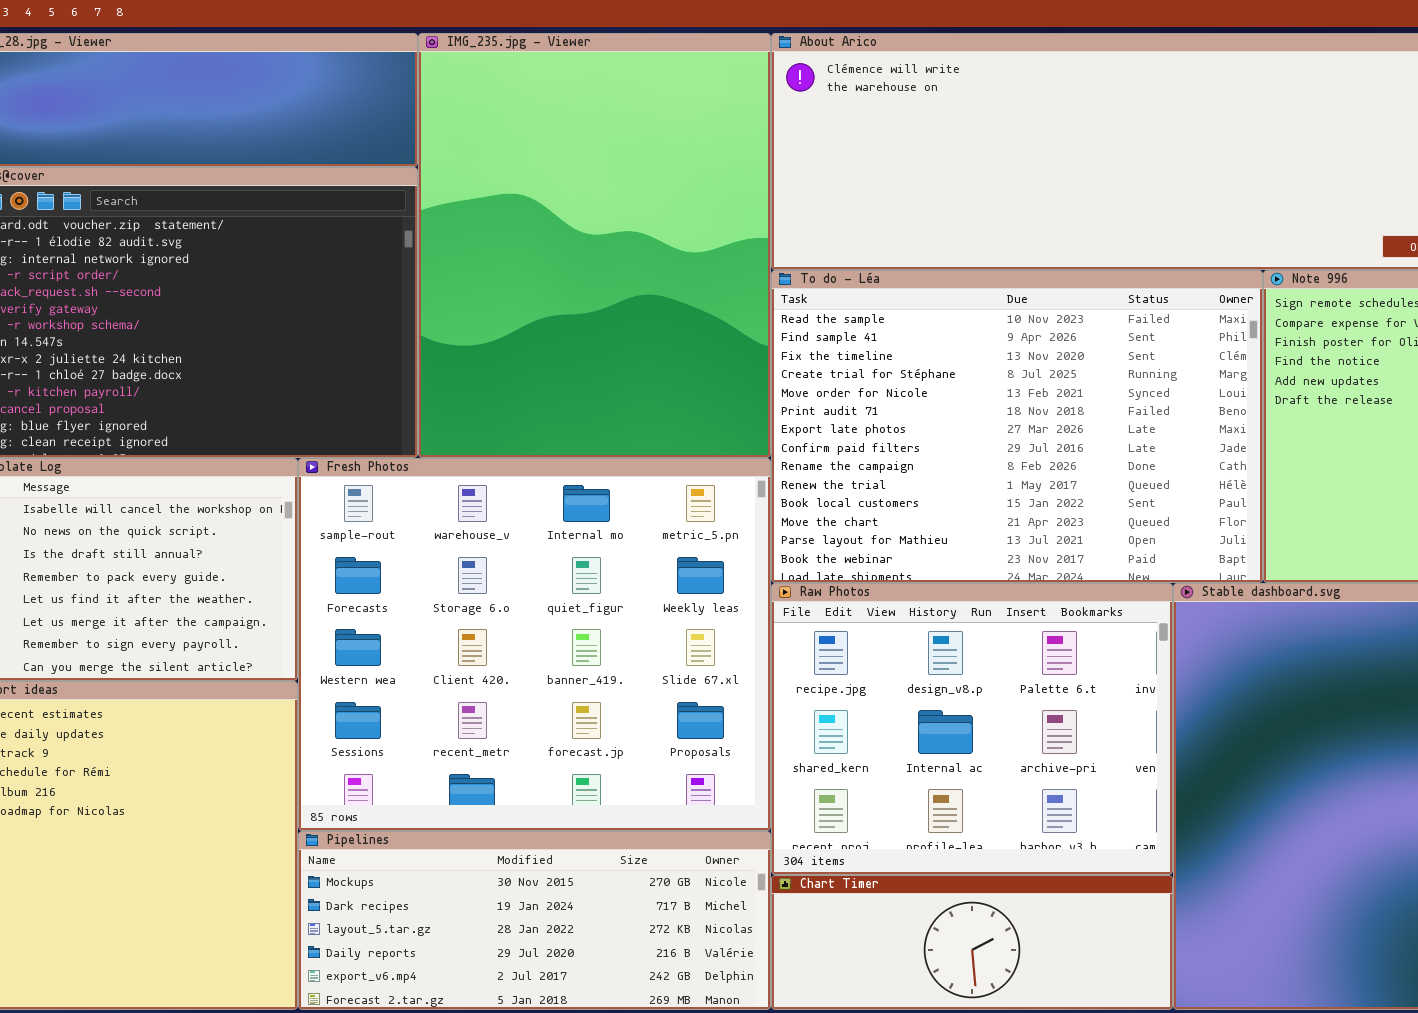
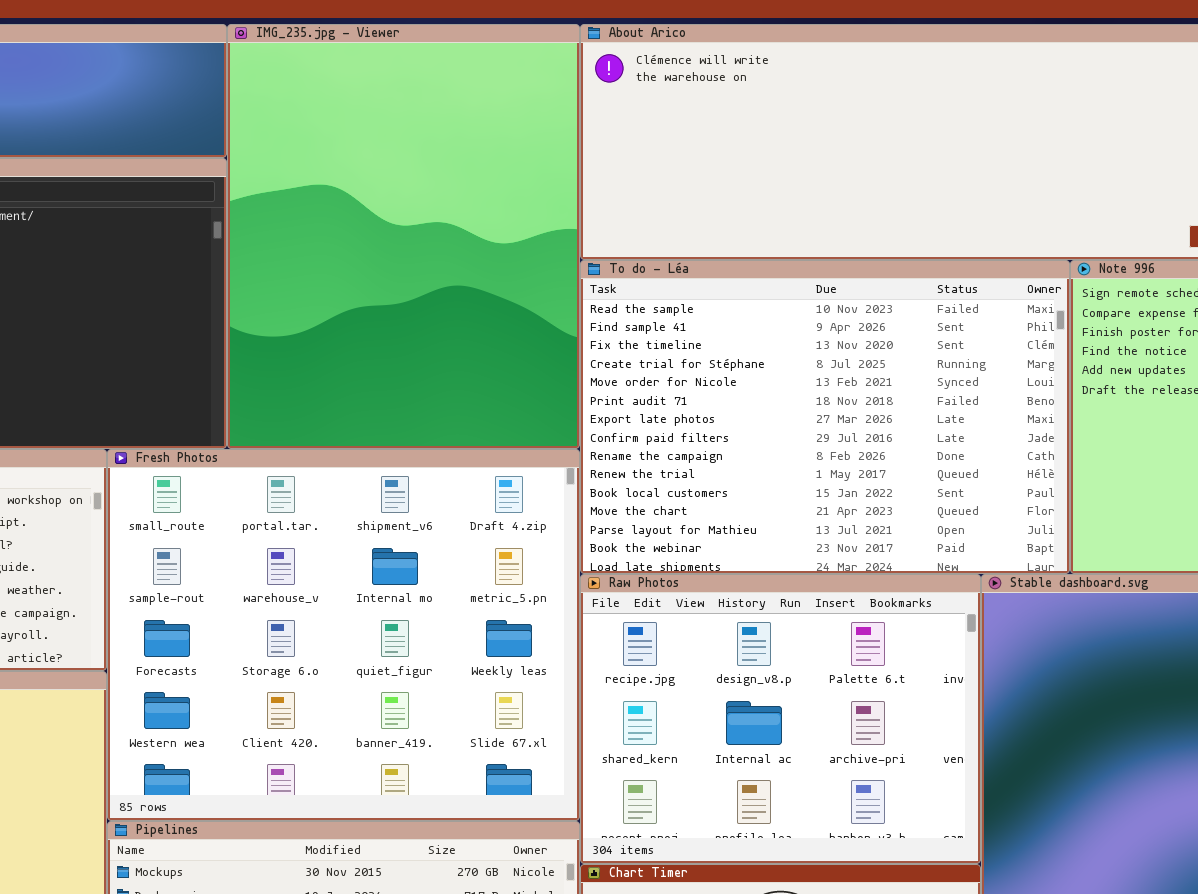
Fresh Photos: [298,458,771,831] -> [107,449,580,821], scrolled up 1 row

